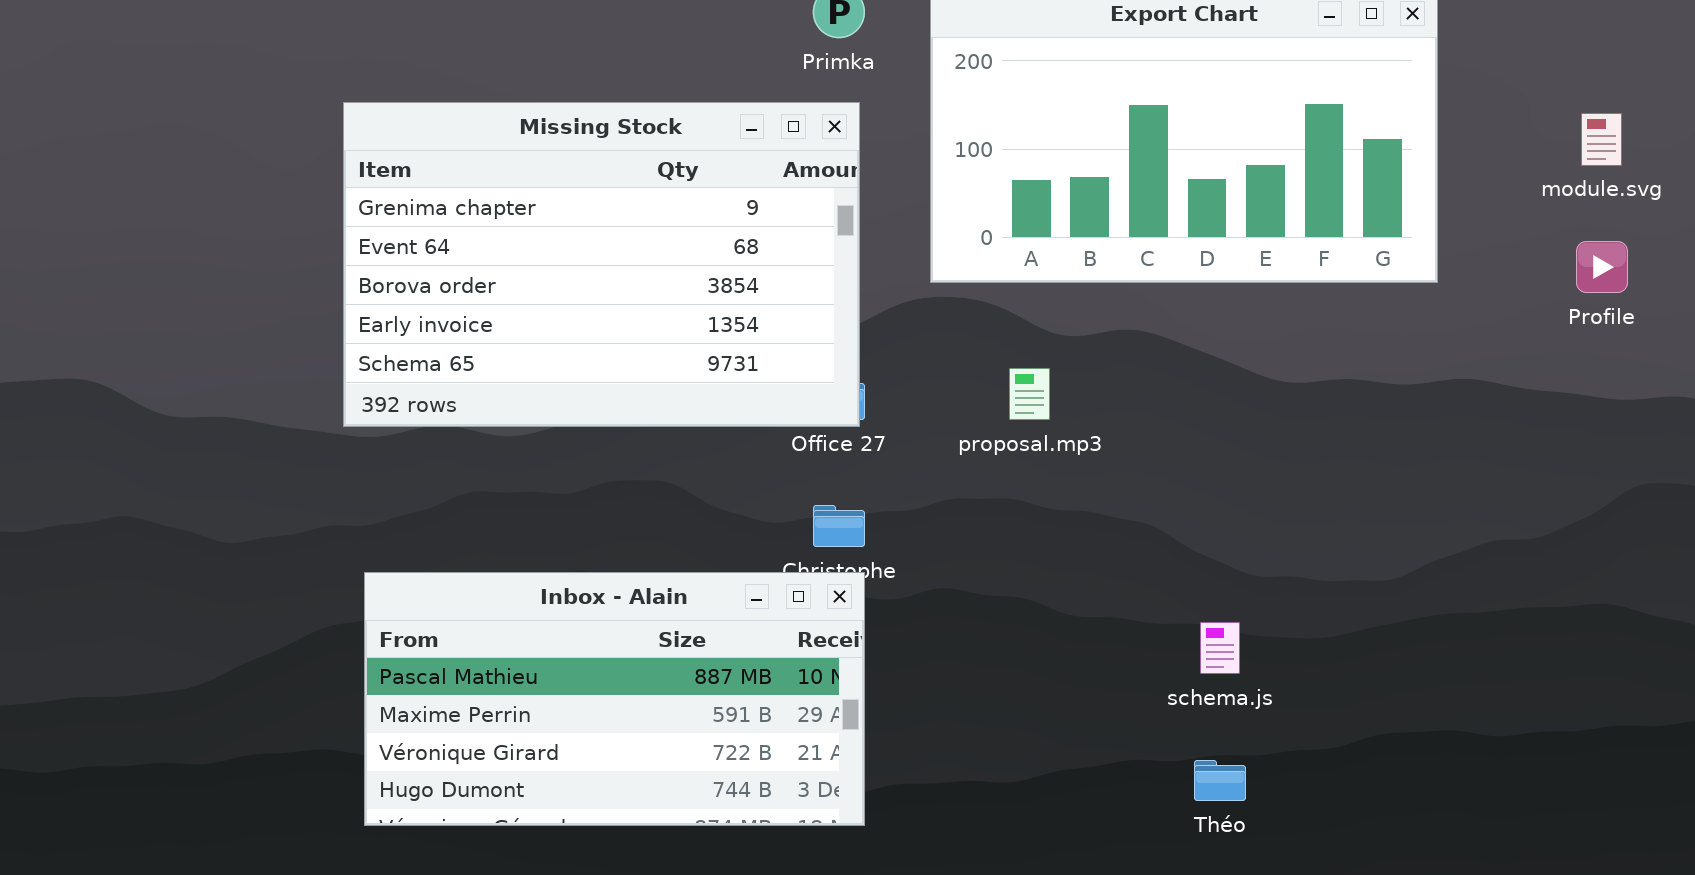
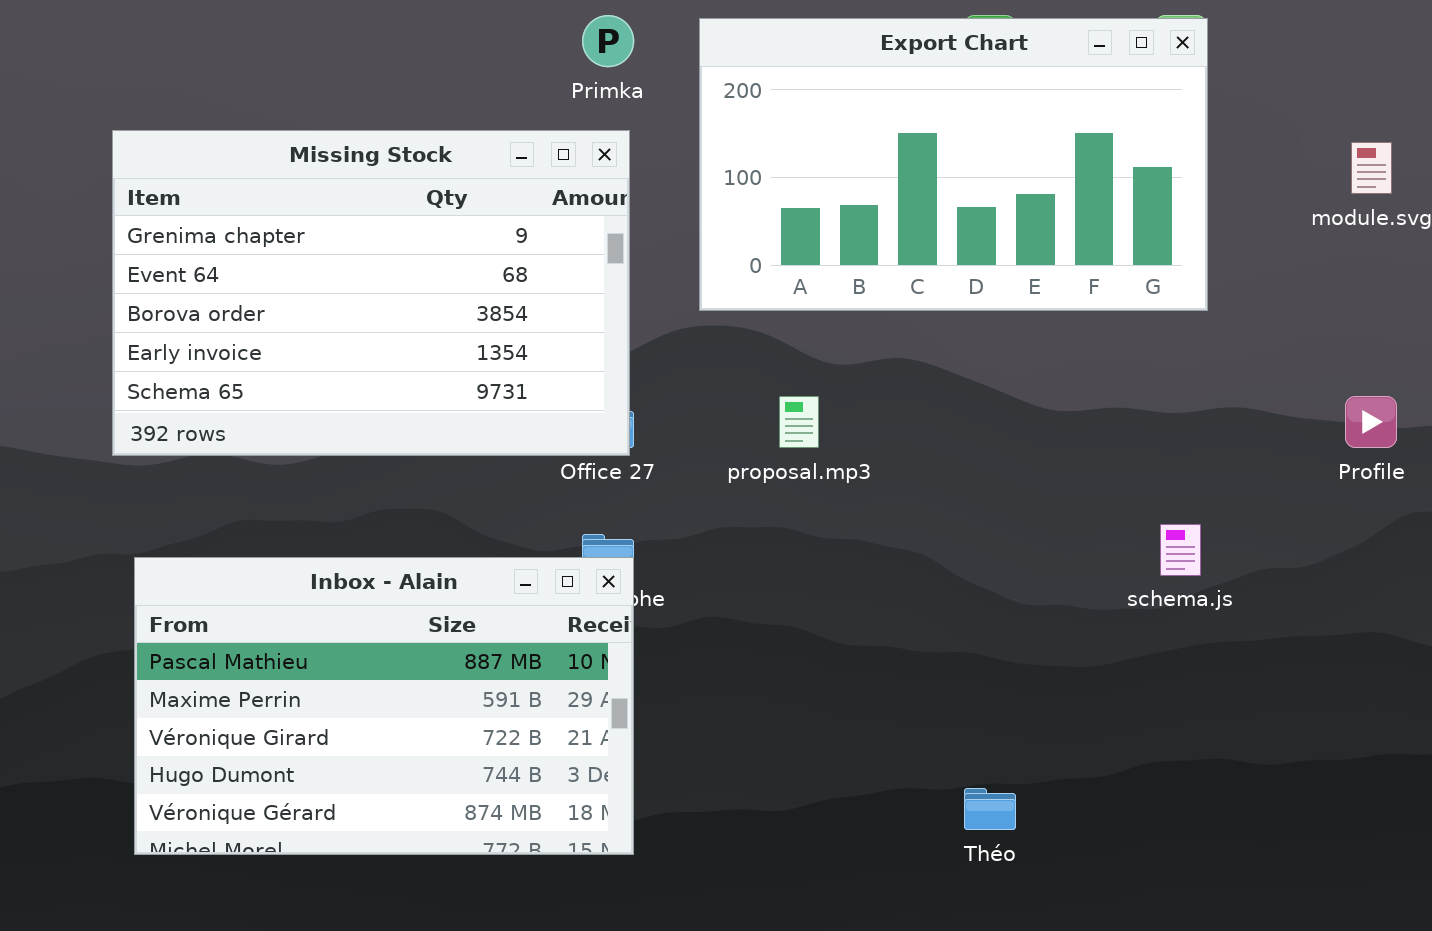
Profile: [1576,241,1628,293] -> [1345,396,1397,448], moved
Inbox - Alain: [364,572,865,826] -> [134,557,634,855], resized
schema.js: [1200,622,1240,674] -> [1160,524,1201,576], moved

